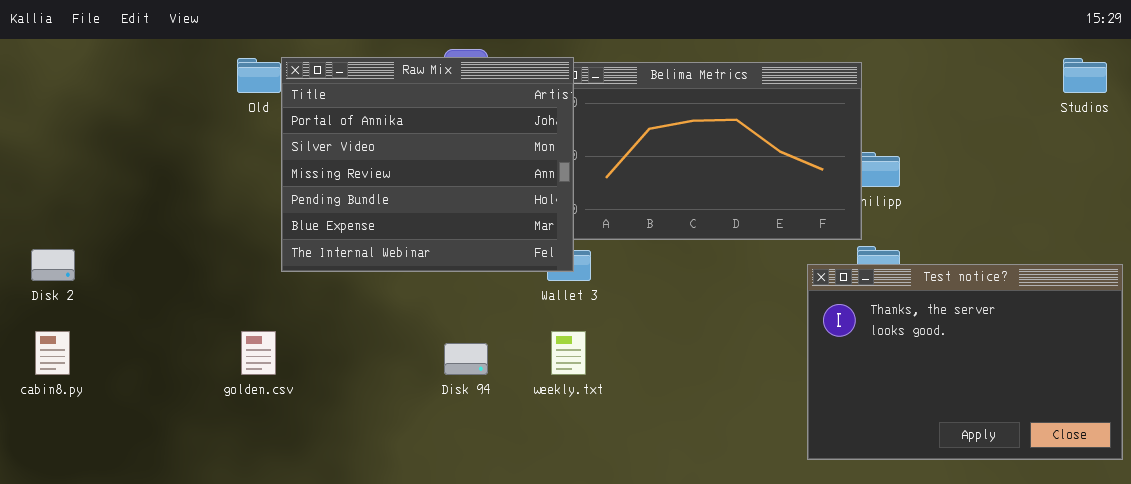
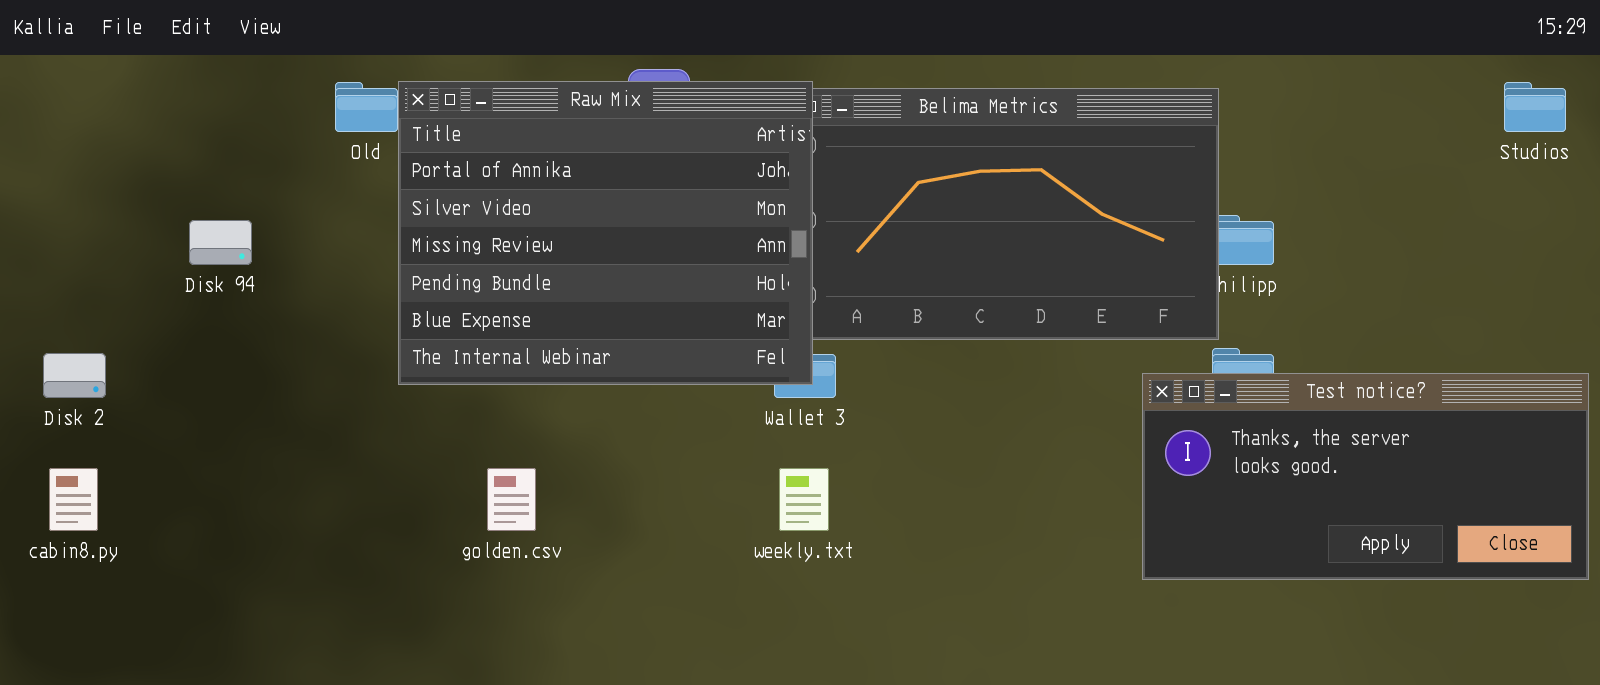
Test notice?: [807,264,1123,460] -> [1142,373,1589,580], resized
golden.csv: [241,331,276,375] -> [487,468,536,531], moved
Disk 94: [444,343,488,375] -> [189,220,252,265], moved

